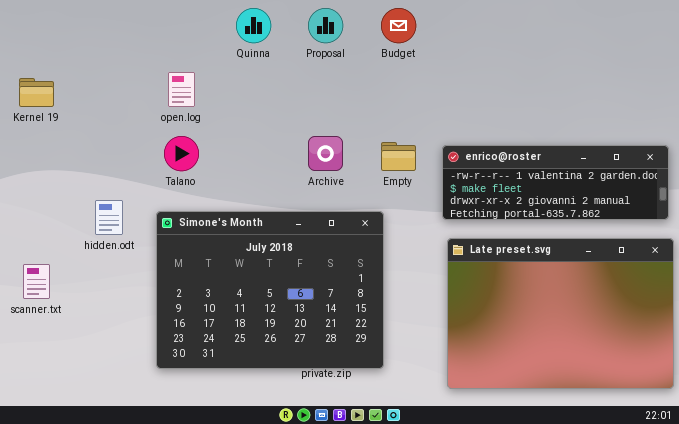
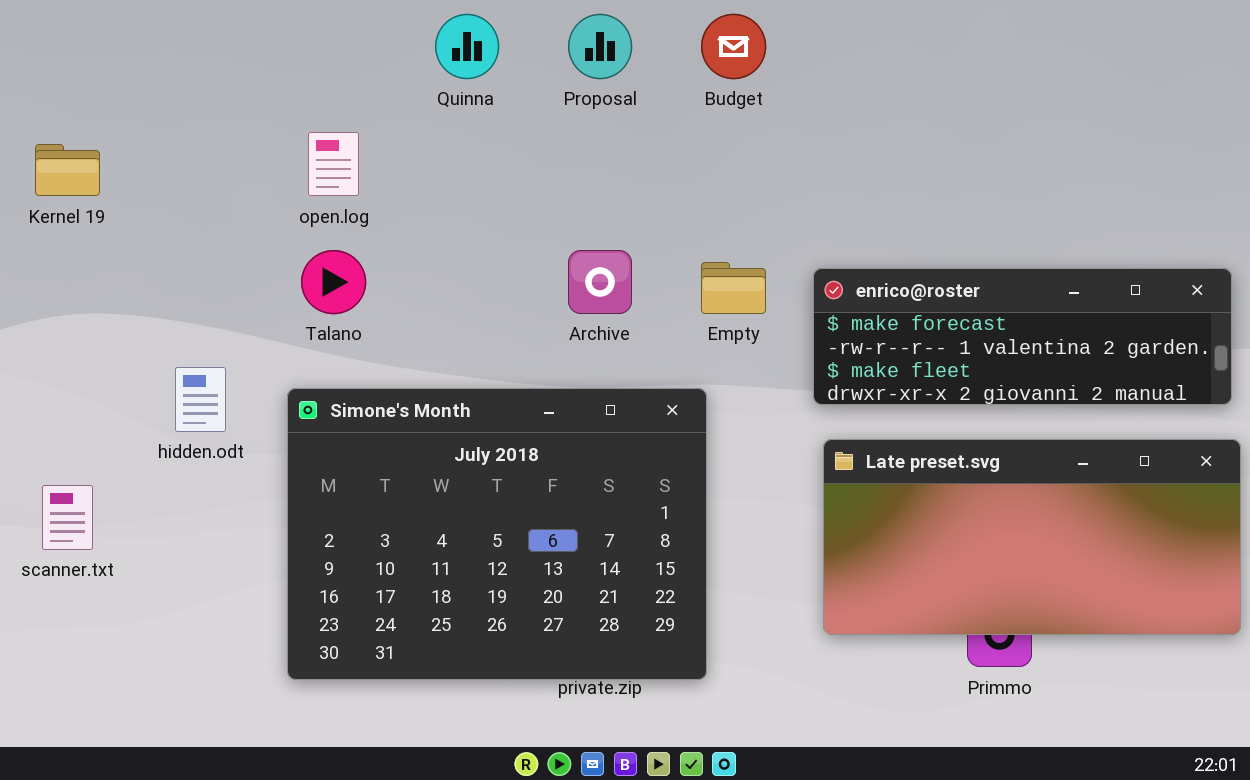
enrico@roster: [442,145,669,220] -> [813,268,1232,405], scrolled up 1 row
Late preset.svg: [447,238,674,389] -> [823,439,1241,635], resized

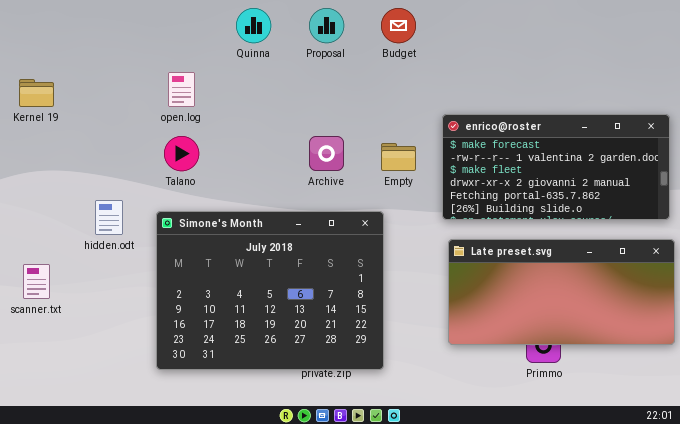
enrico@roster: [813,268,1232,405] -> [442,114,670,220], resized

